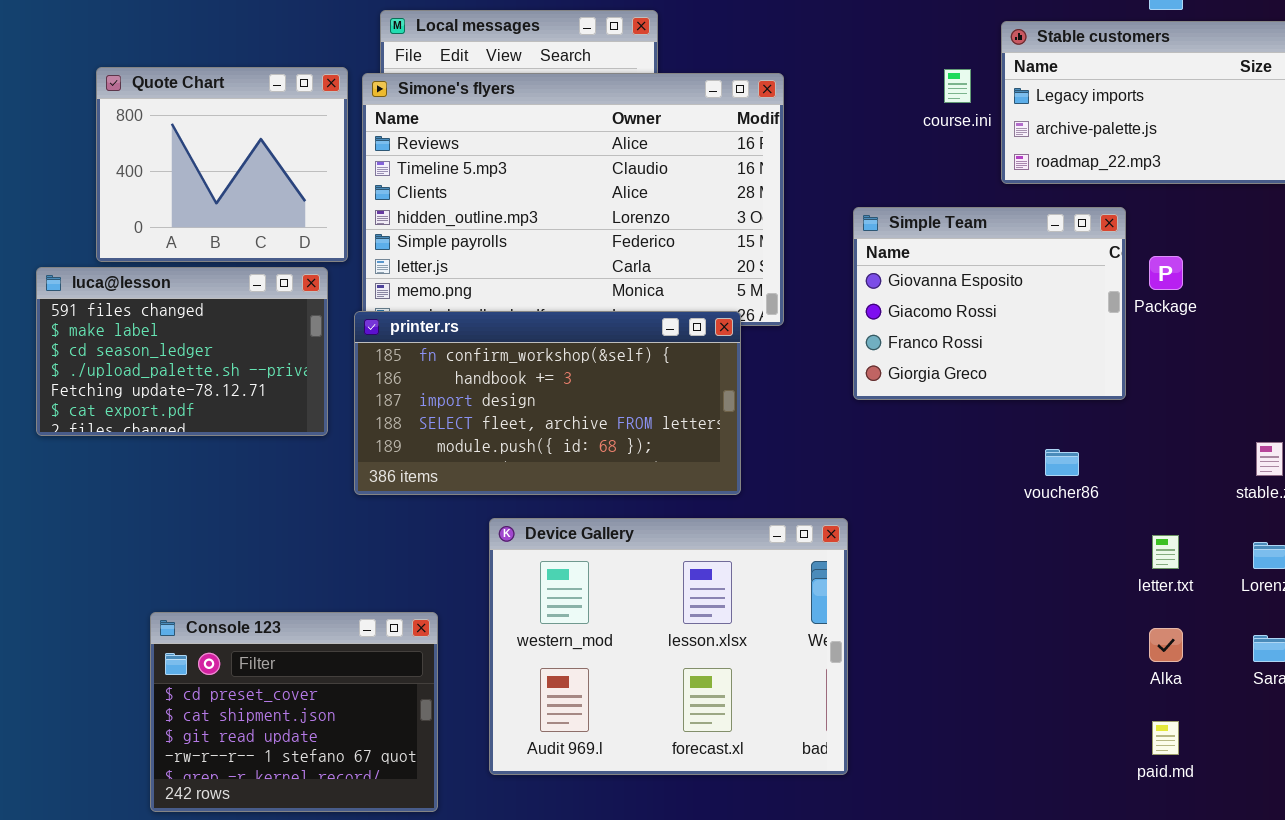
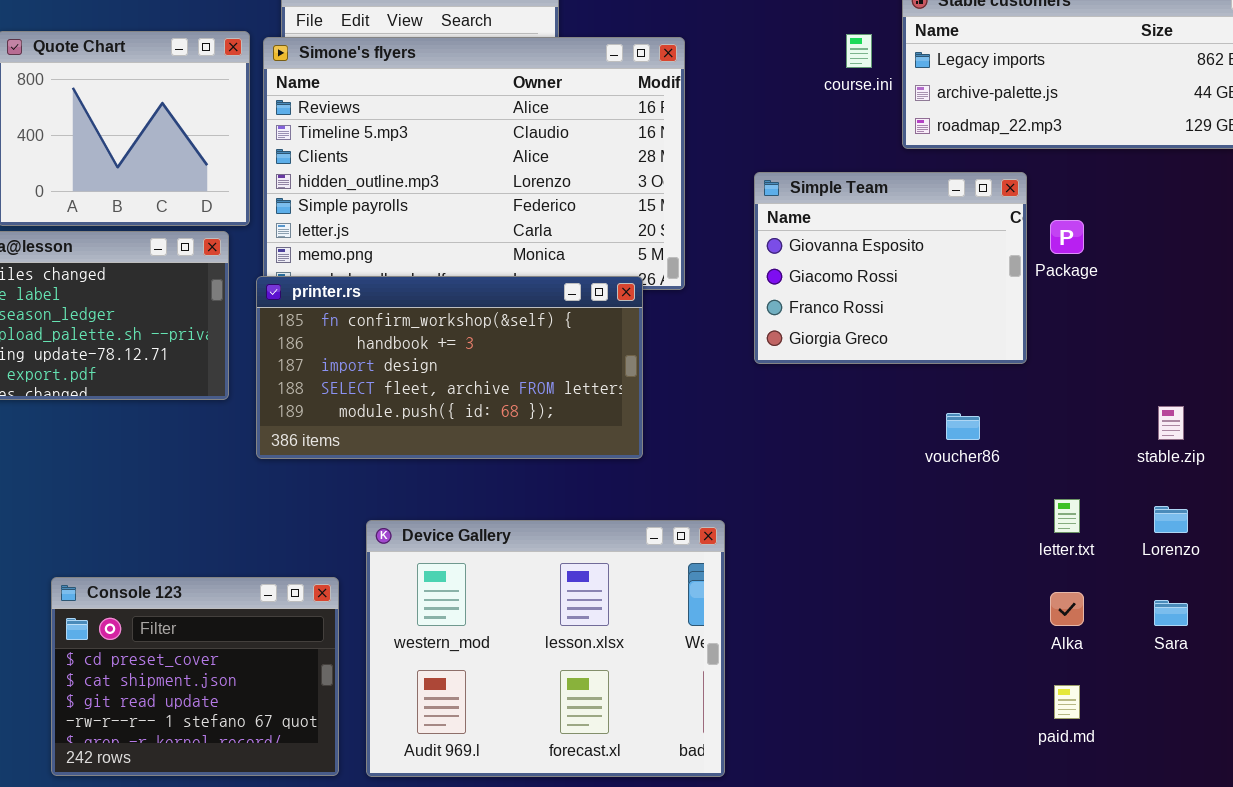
Device Gallery: [489,518,848,775] -> [366,520,725,777], moved

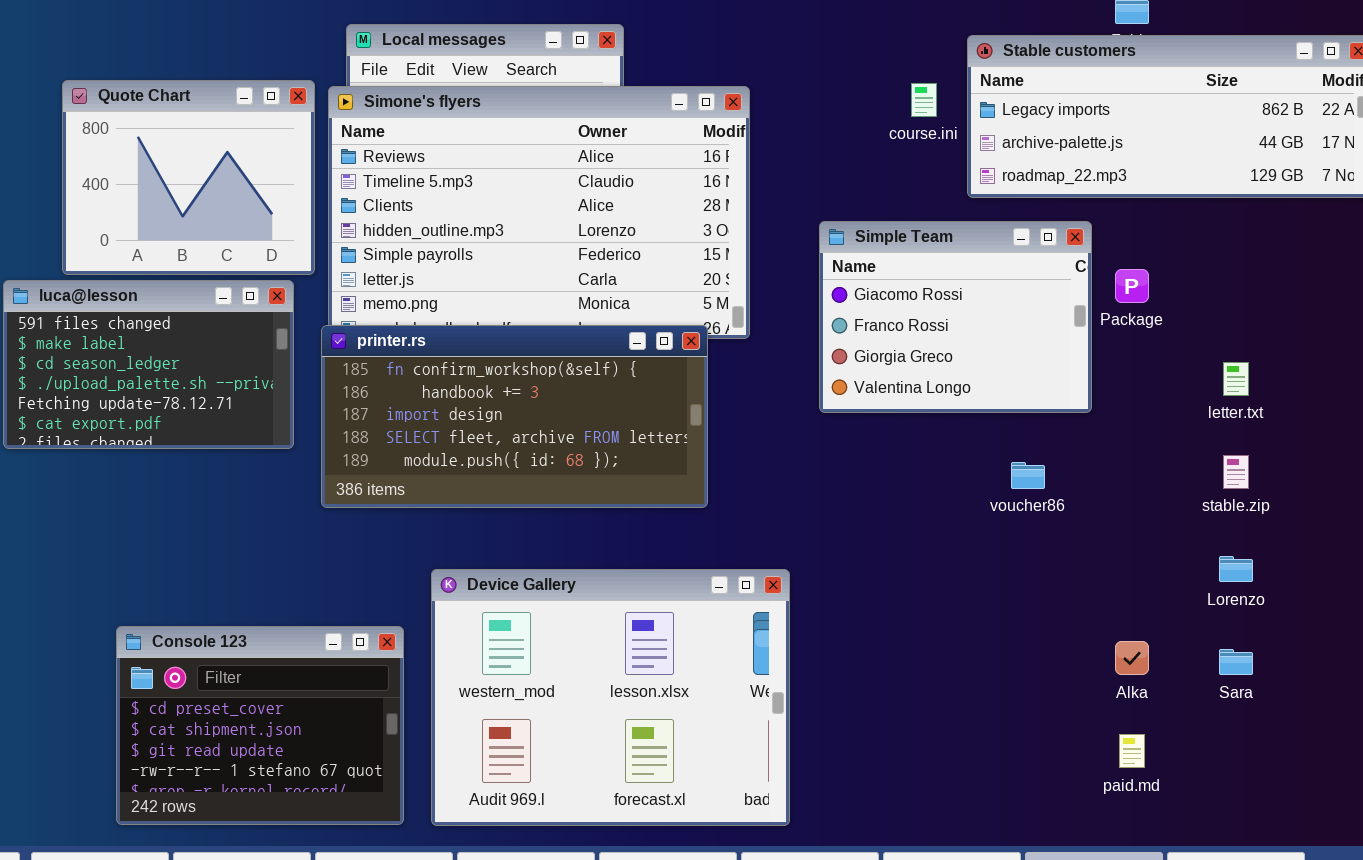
Simple Team: [754,172,1027,364] -> [819,221,1092,413], scrolled down 1 row
letter.txt: [1054,499,1080,533] -> [1223,362,1249,396], moved

